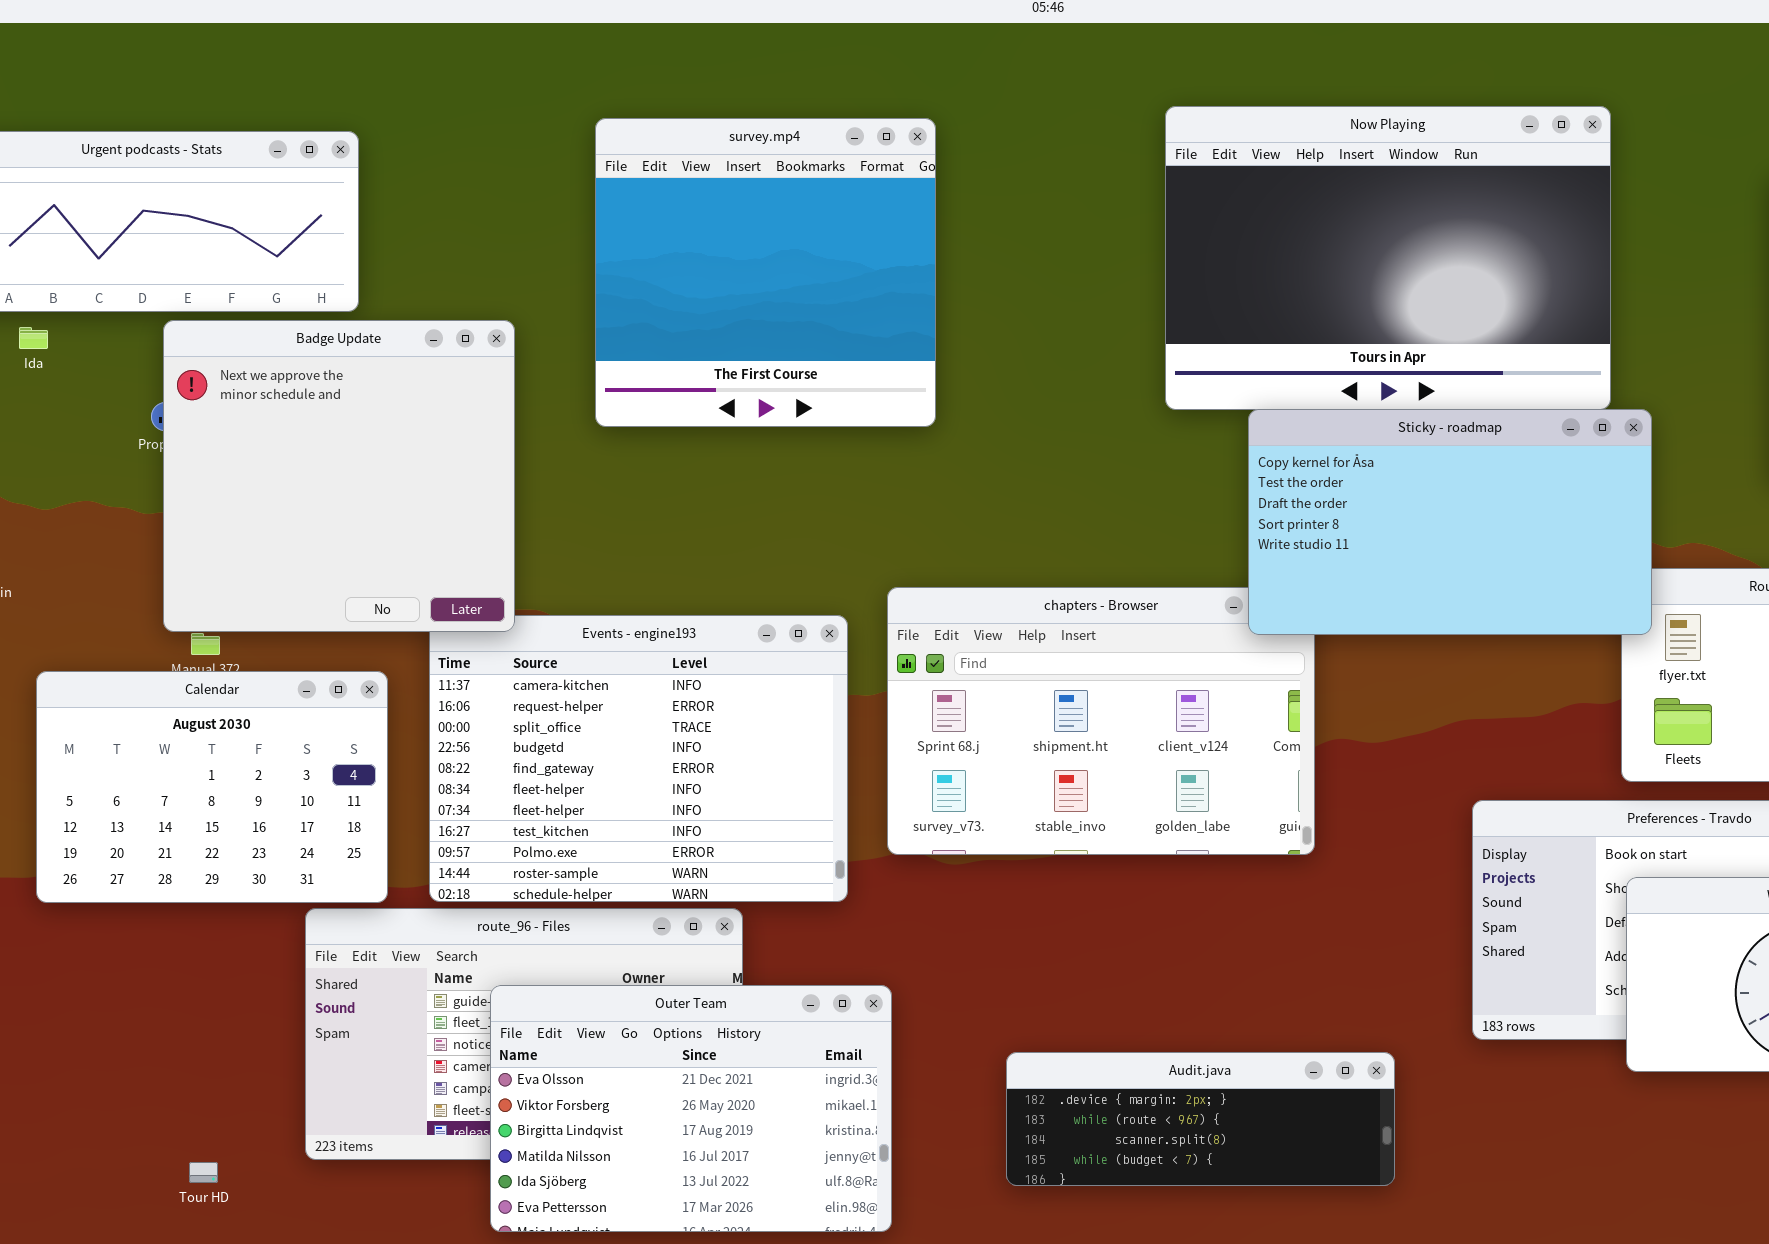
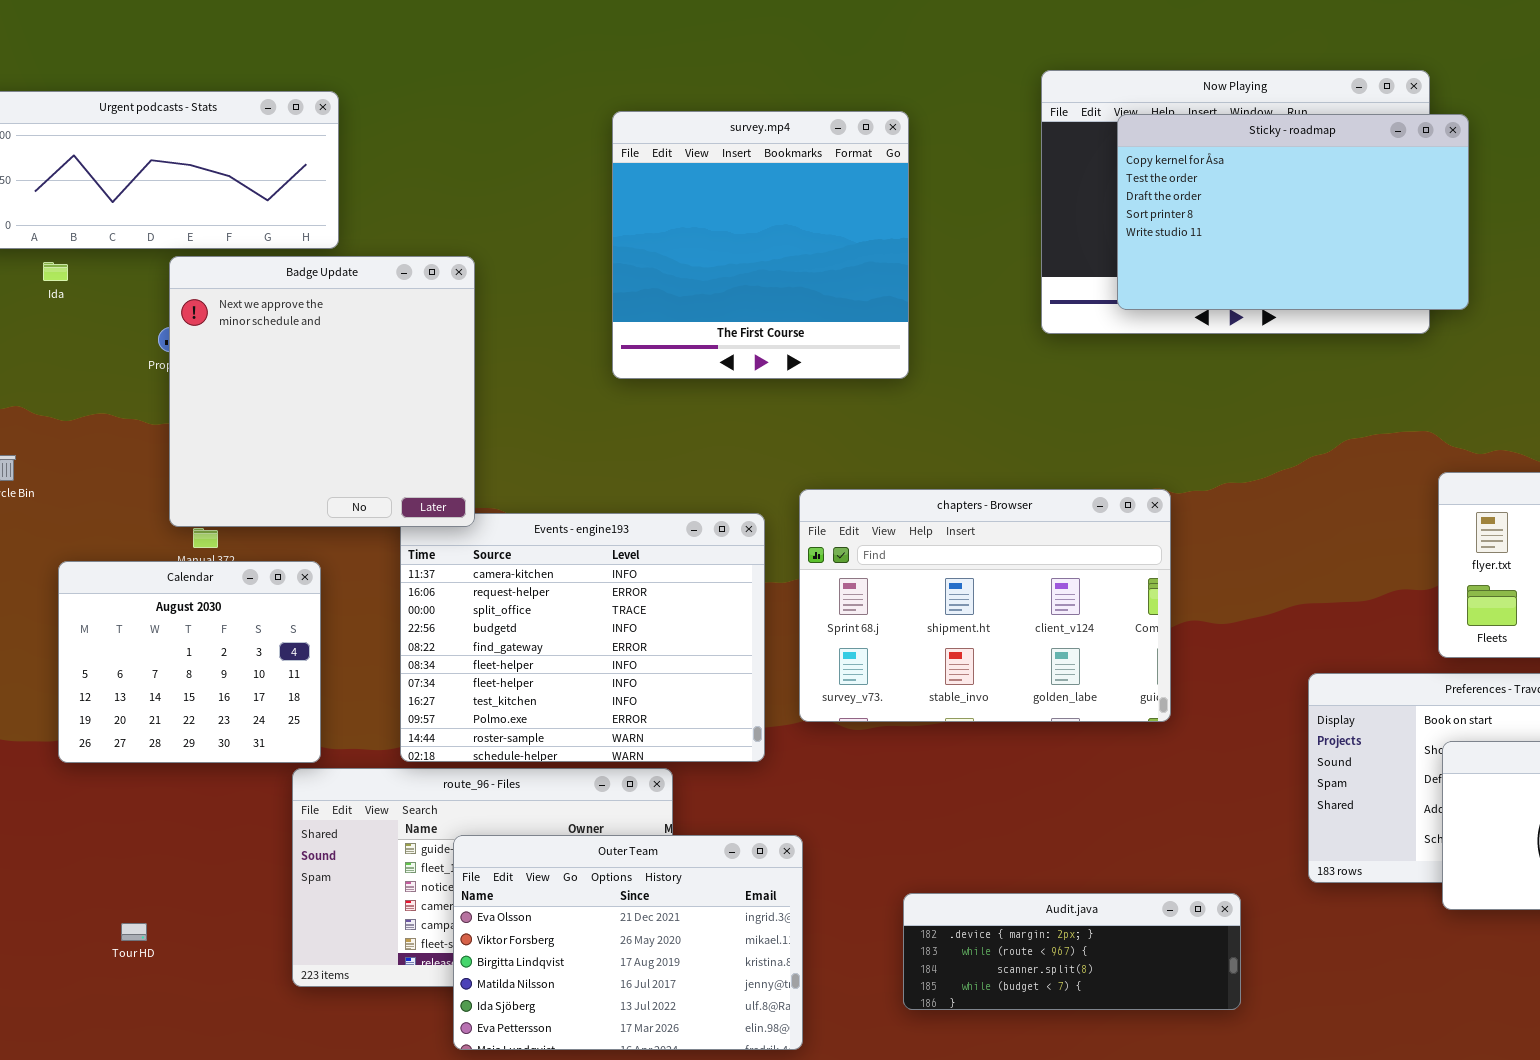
survey.mp4: [595,118,936,427] -> [612,111,909,379], moved
Sticky - roadmap: [1248,409,1652,635] -> [1117,114,1469,310], moved
Calendar: [36,671,388,903] -> [58,561,321,763], resized
Tour HD: [189,1162,218,1183] -> [121,923,147,941], moved

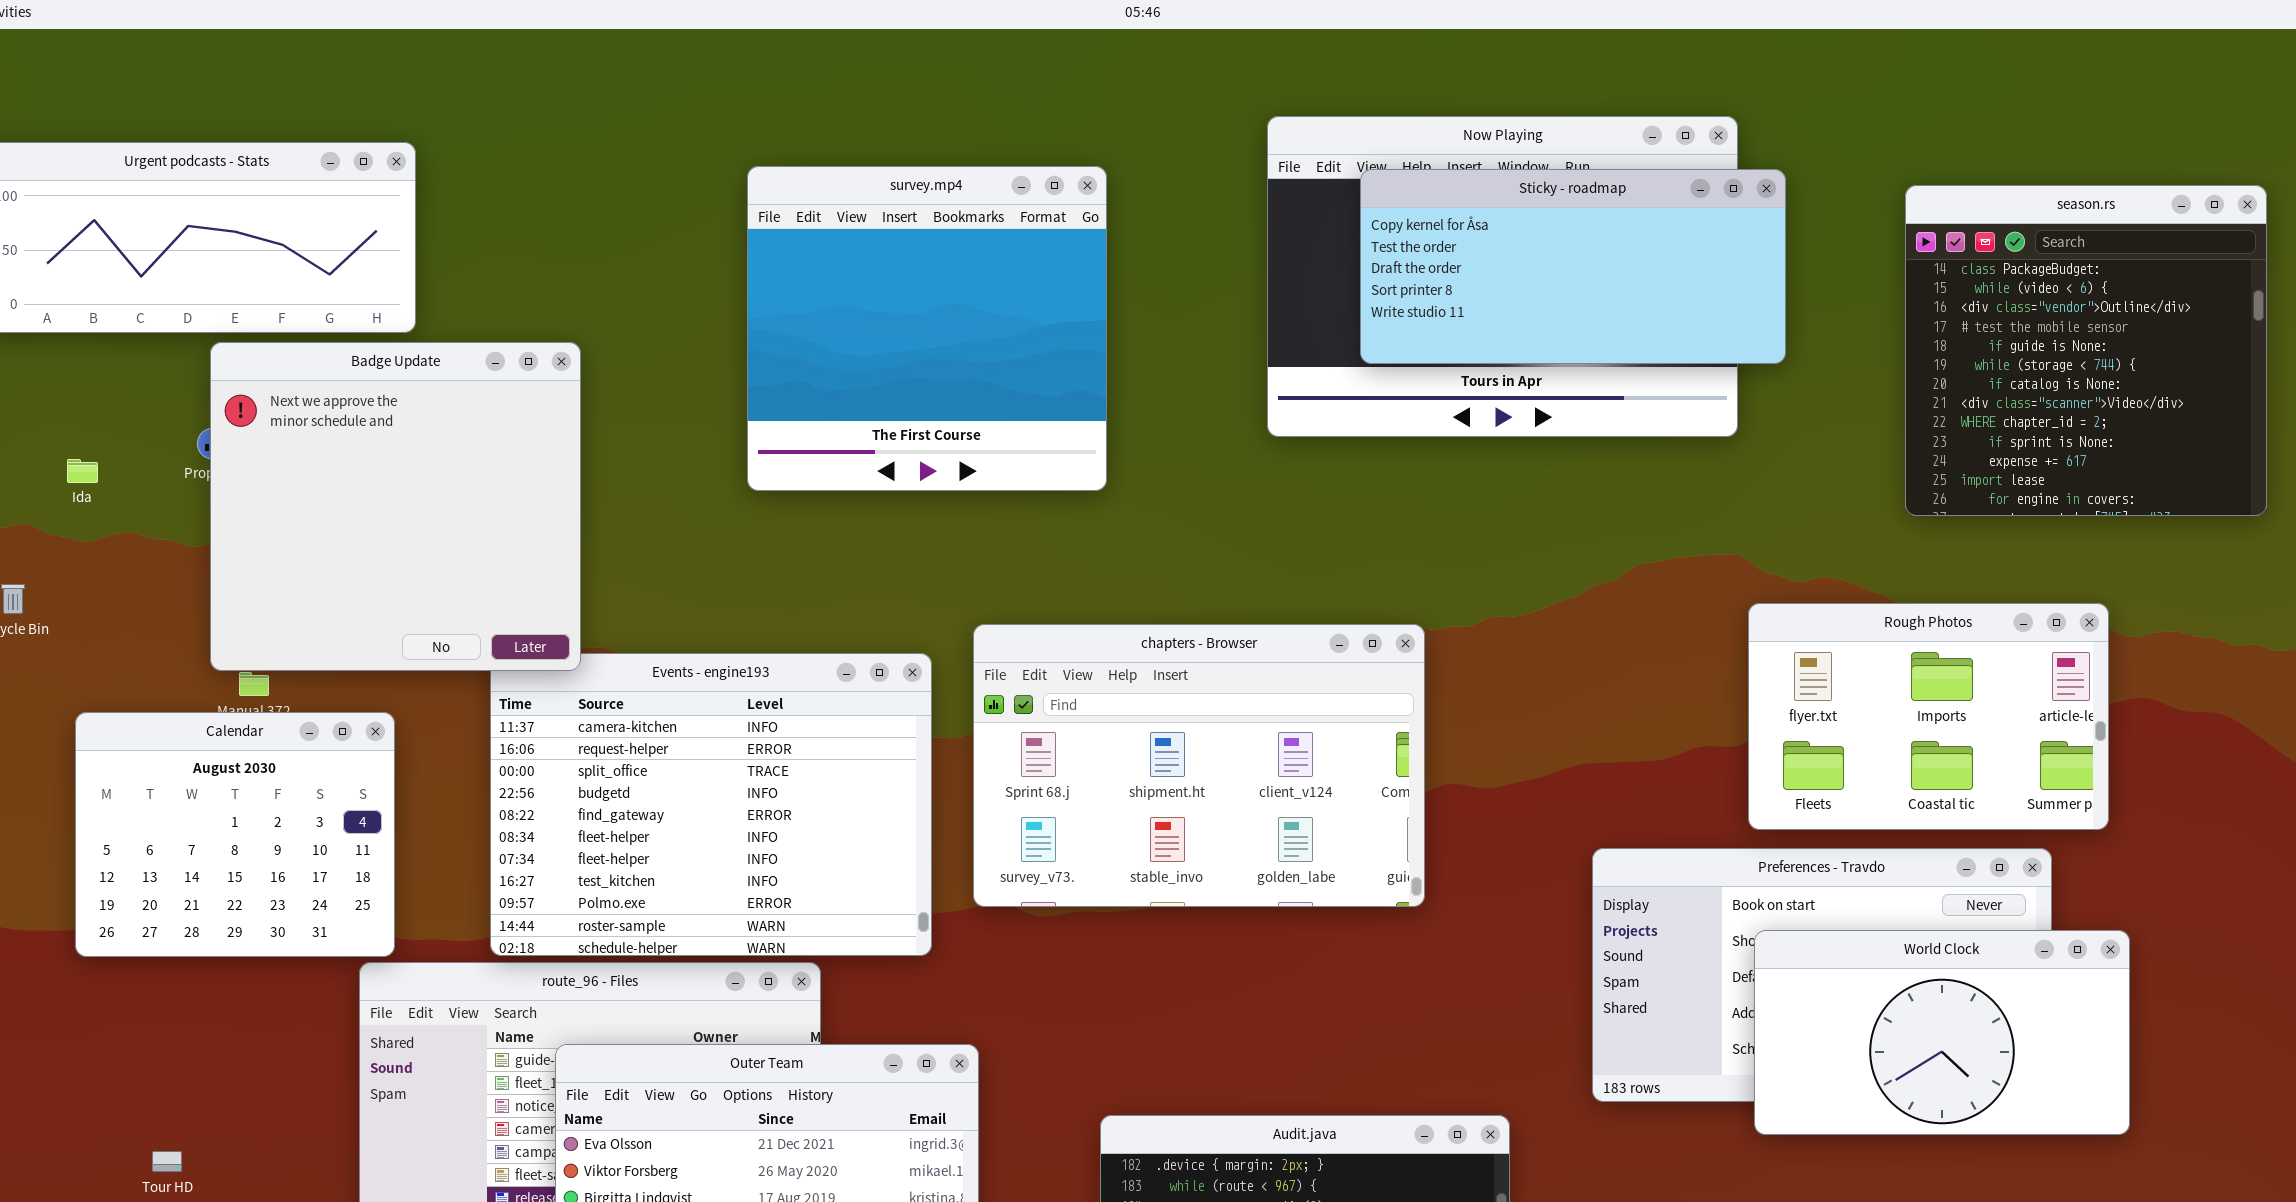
Sticky - roadmap: [1117,114,1469,310] -> [1360,169,1786,364], resized
Ida: [43,262,68,281] -> [67,459,98,483], moved

